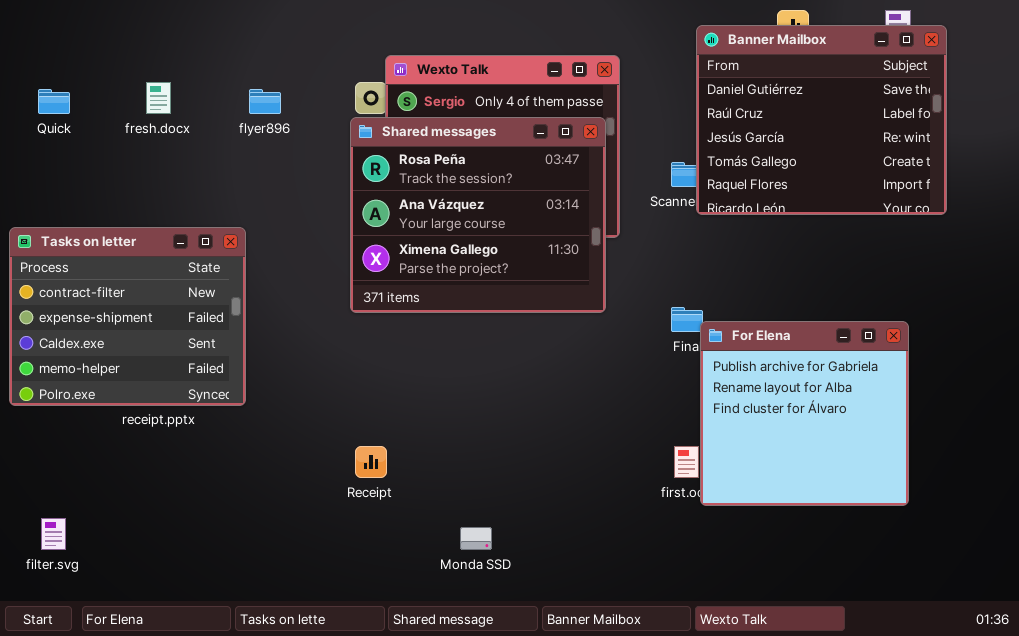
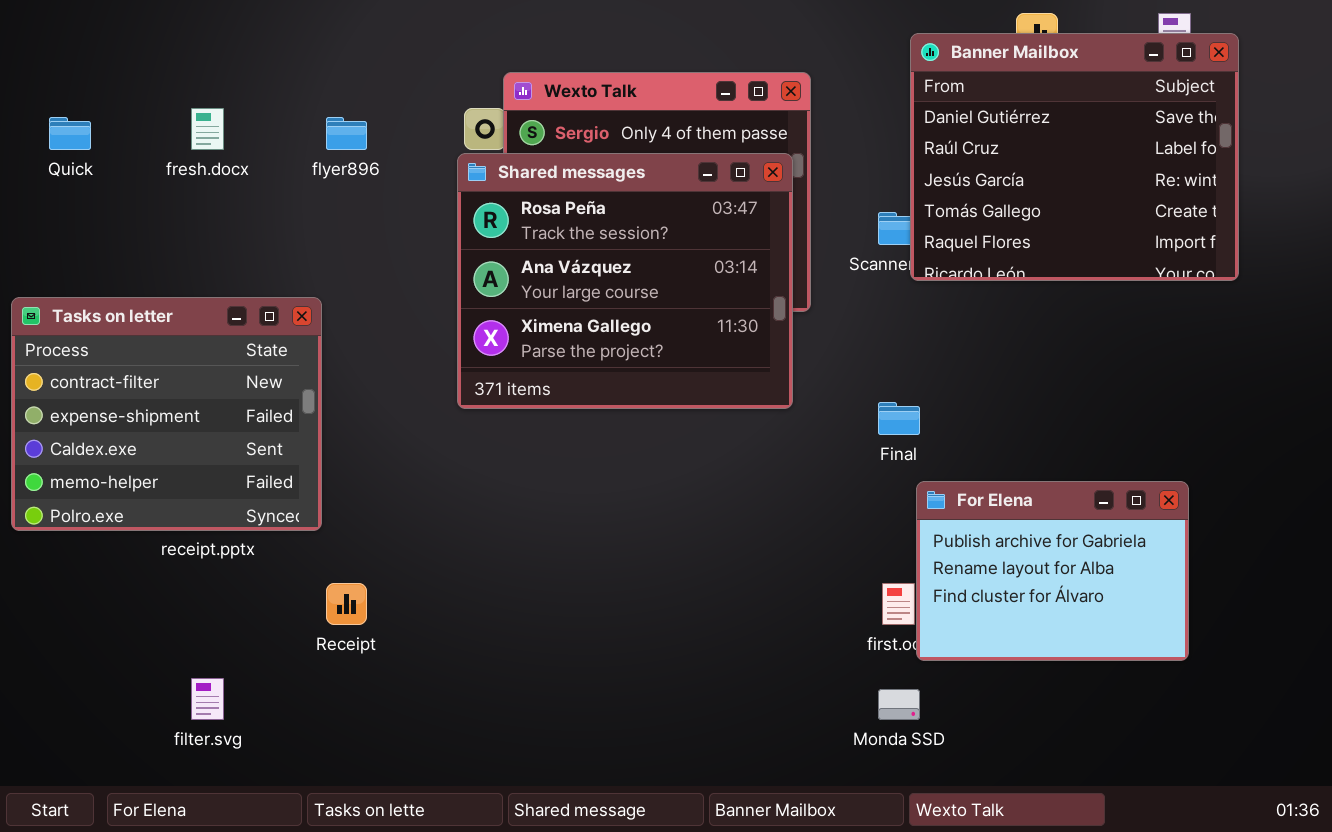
For Elena: [700,321,909,506] -> [916,481,1189,661], resized
Receipt: [355,446,387,478] -> [326,583,367,625], moved
filter.svg: [41,518,66,550] -> [191,678,224,720], moved
Monda SSD: [460,527,492,550] -> [878,689,920,720], moved

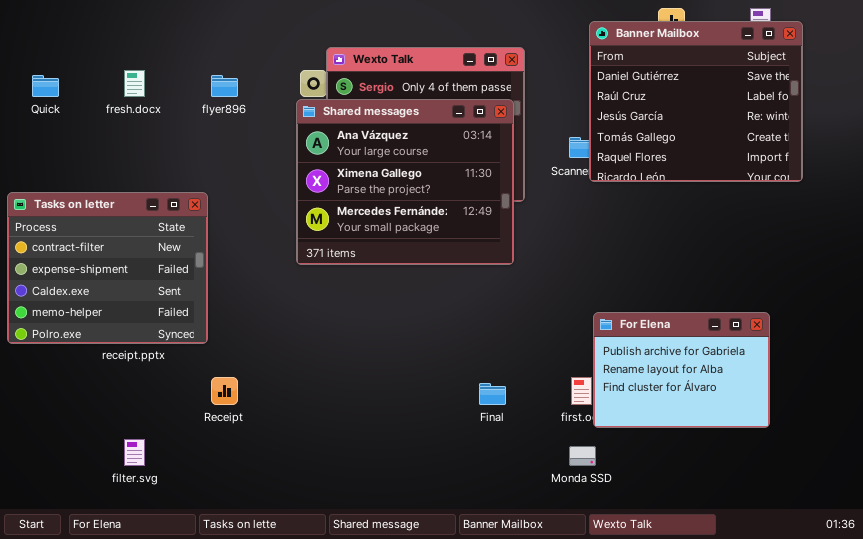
Shared messages: [457,153,793,409] -> [296,99,514,265], scrolled down 1 row
Final: [878,402,920,435] -> [479,383,506,405], moved

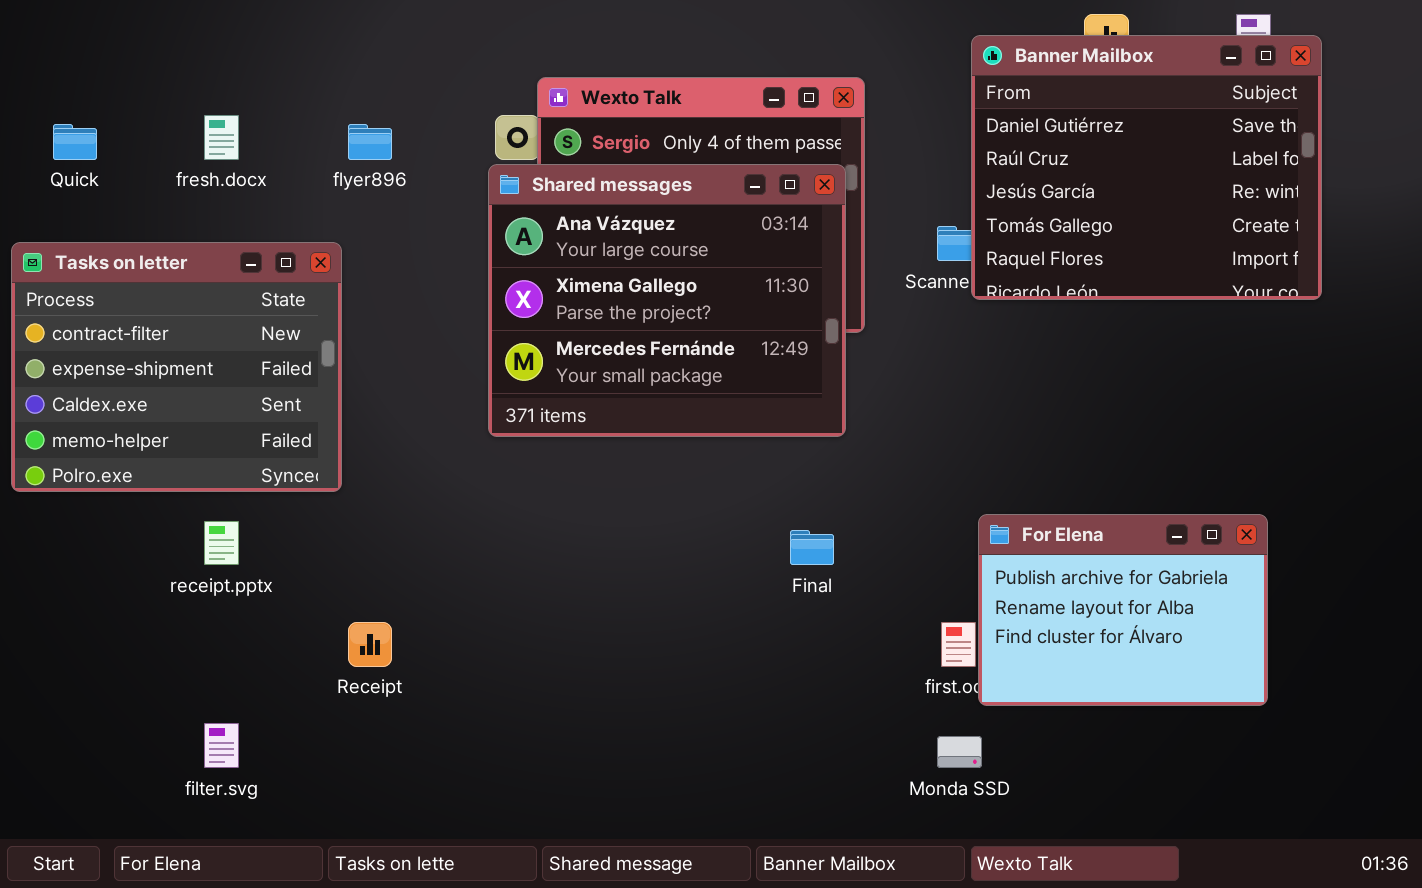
Tasks on letter: [7,192,208,344] -> [11,242,342,492], moved
Final: [479,383,506,405] -> [790,530,834,565], moved

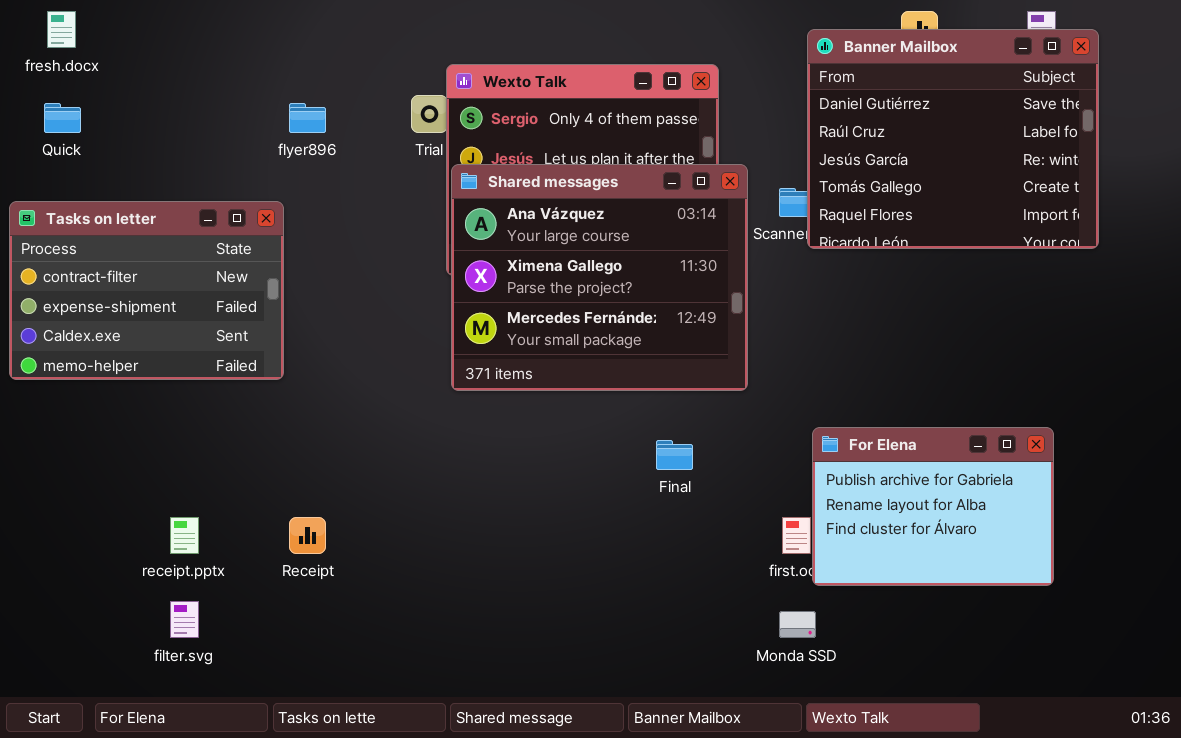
fresh.docx: [204,115,239,160] -> [47,11,76,48], moved
Shared messages: [488,164,846,437] -> [451,164,748,391], moved
Tasks on letter: [11,242,342,492] -> [9,201,284,380], resized
receipt.pptx: [204,521,239,565] -> [170,517,199,554], moved

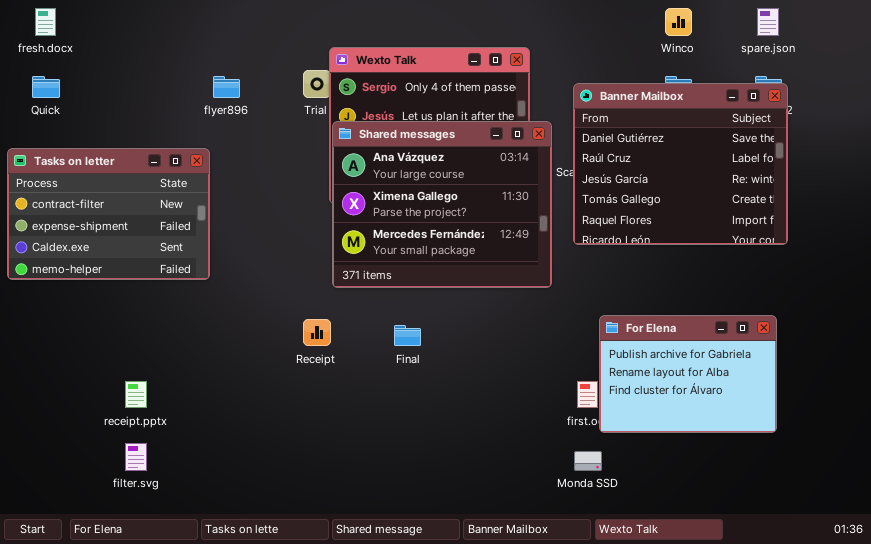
Banner Mailbox: [807,29,1099,249] -> [573,83,788,245], moved
Final: [656,440,693,470] -> [394,325,421,346], moved
Receipt: [289,517,326,554] -> [303,319,331,346], moved

